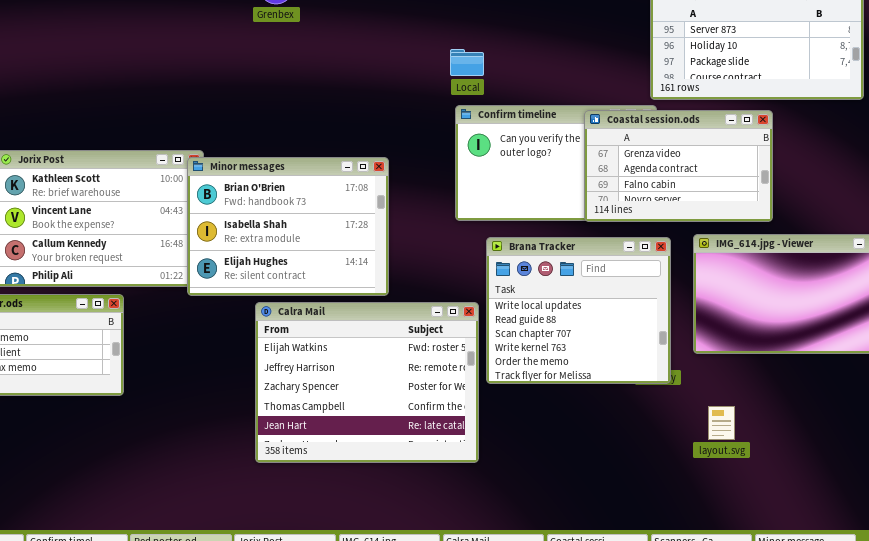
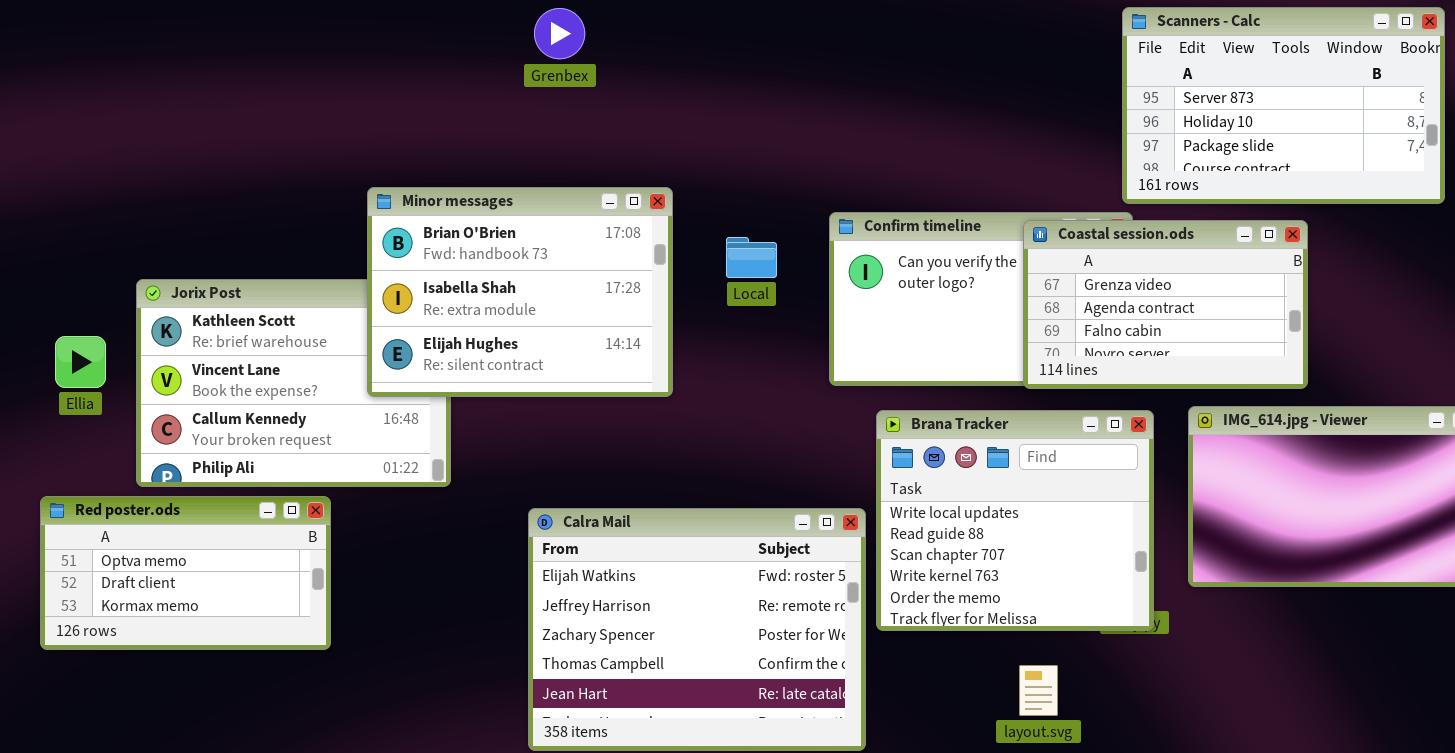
Local: [450,49,484,76] -> [726,237,777,278], moved
Minor messages: [187,157,389,296] -> [367,187,673,397], moved
layout.svg: [708,406,735,440] -> [1019,665,1058,716], moved

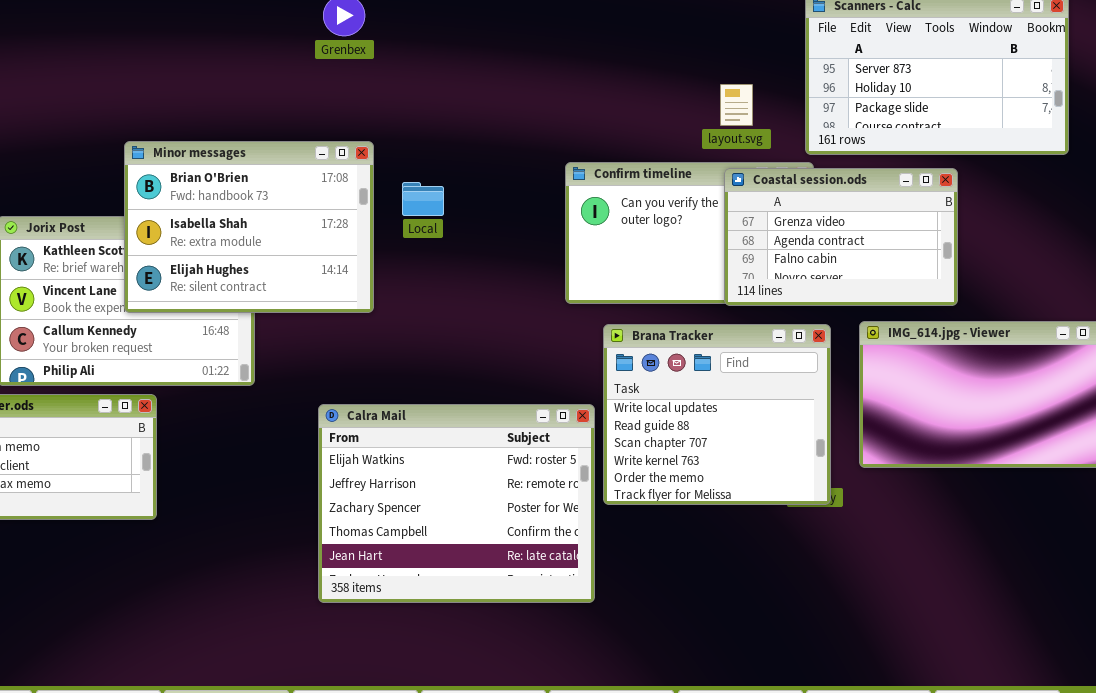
Minor messages: [367,187,673,397] -> [124,141,374,313], moved
Local: [726,237,777,278] -> [402,182,444,216], moved
layout.svg: [1019,665,1058,716] -> [720,84,753,126], moved

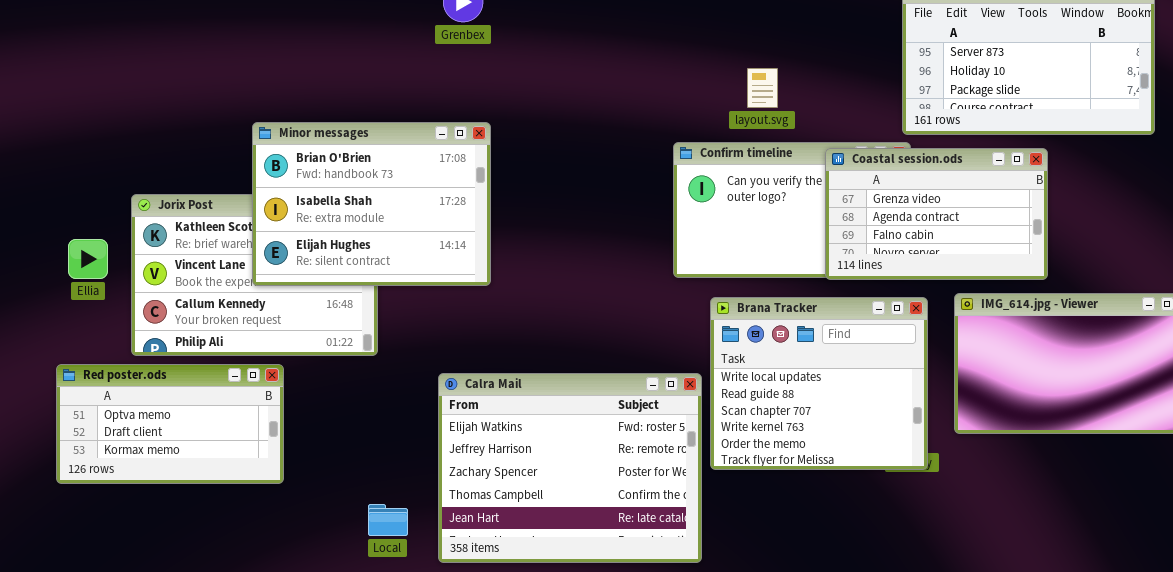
layout.svg: [720,84,753,126] -> [747,68,778,108], moved
Local: [402,182,444,216] -> [368,504,408,536], moved

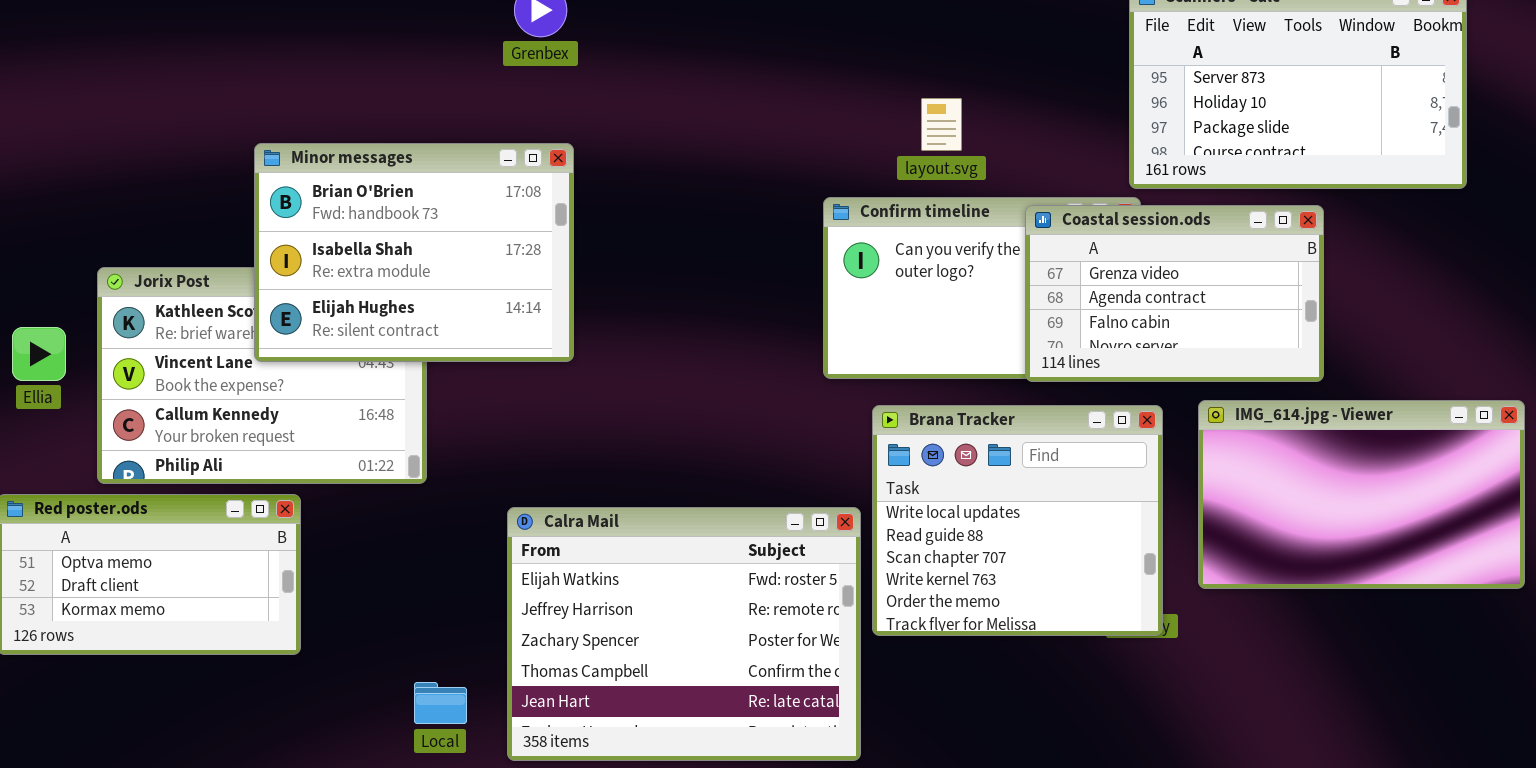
Minor messages: [252,122,491,286] -> [254,143,574,362], moved

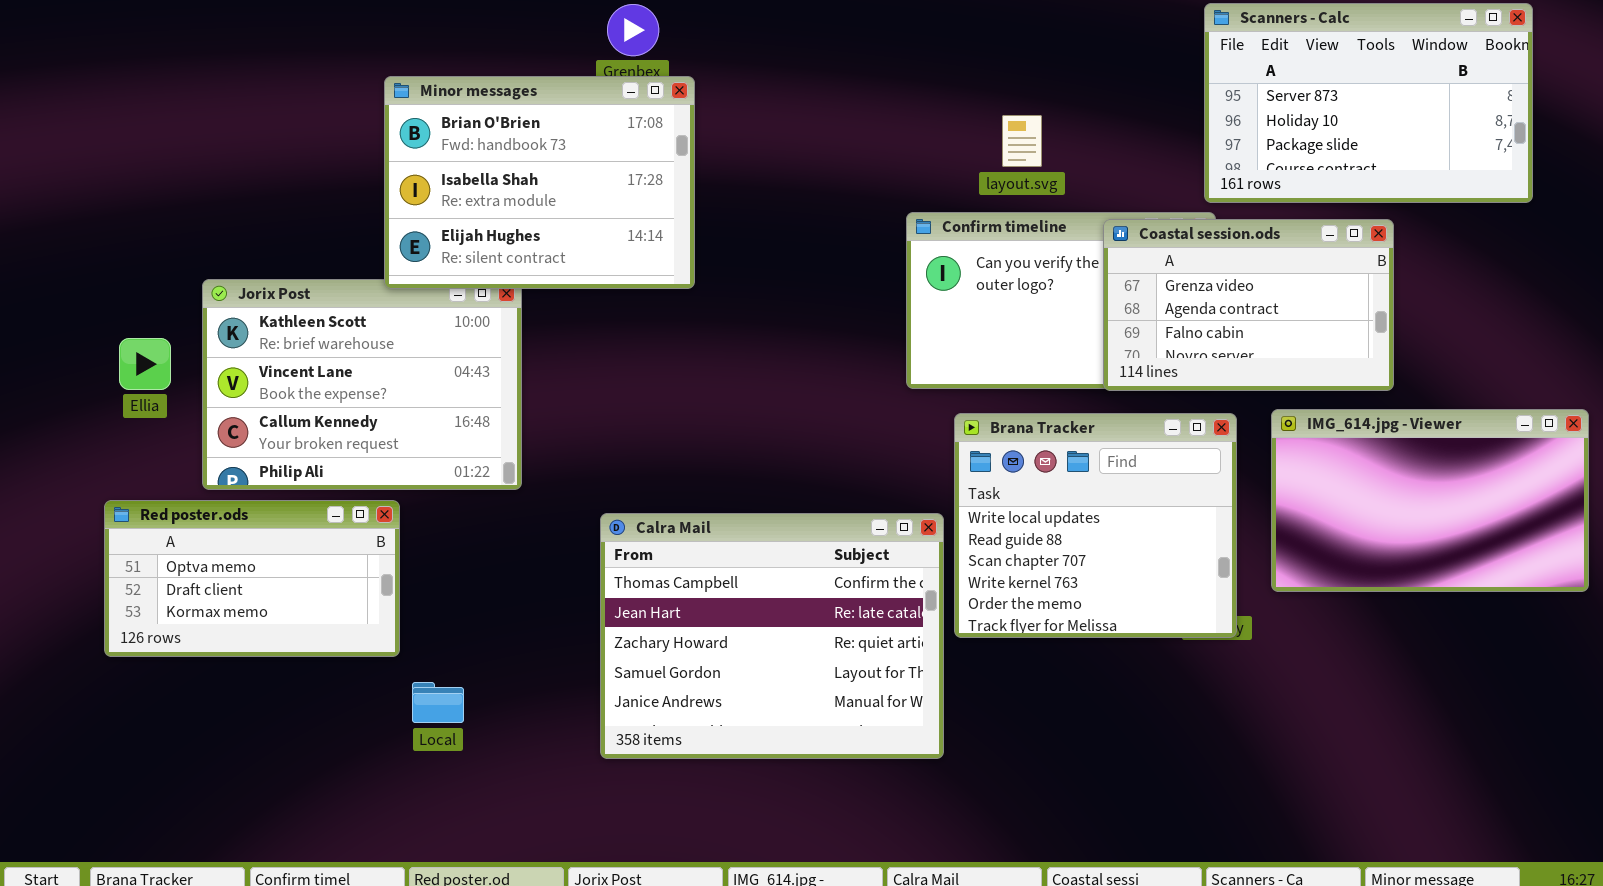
Minor messages: [254,143,574,362] -> [384,76,695,289], moved
Calra Mail: [507,507,861,761] -> [600,513,944,759], scrolled down 3 rows
Local: [414,682,467,724] -> [412,682,464,723], moved

